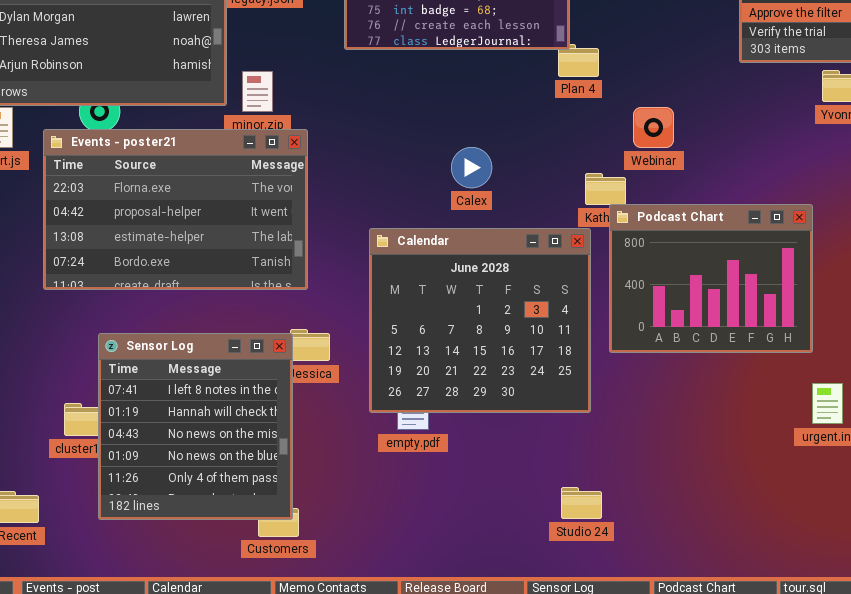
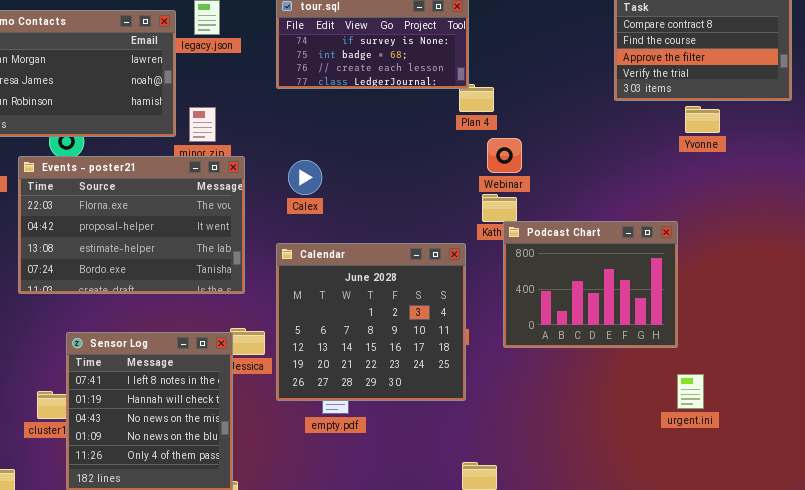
Webinar: [633,107,674,148] -> [487,138,522,173], moved
Calex: [451,147,492,188] -> [288,160,322,195], moved
Calendar: [369,228,591,413] -> [276,243,466,401], moved

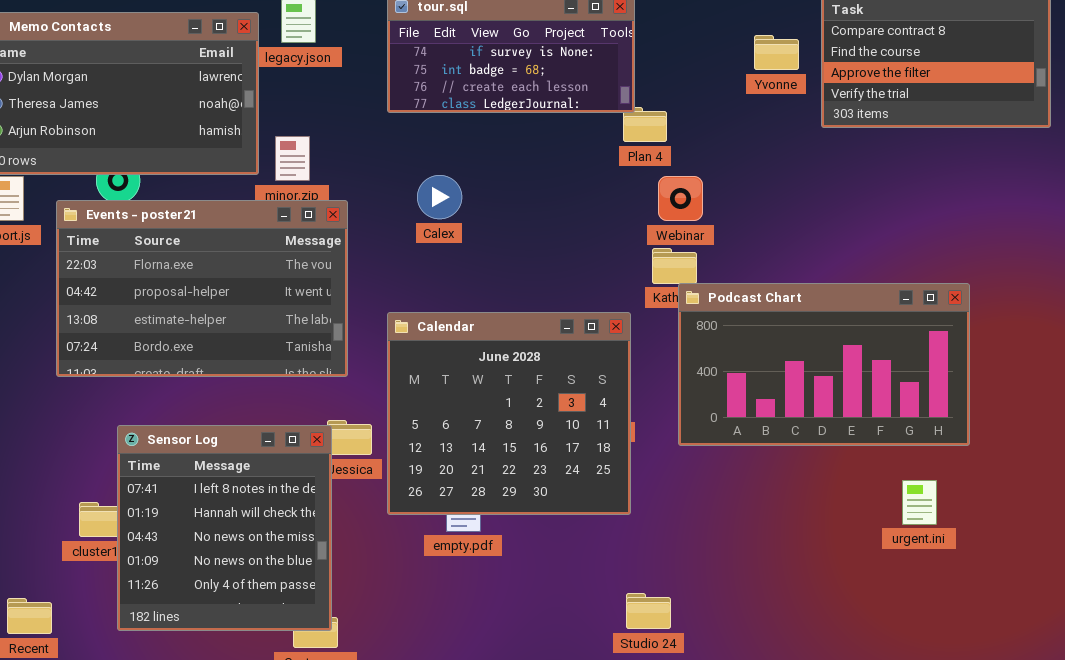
Yvonne: [685,106,720,133] -> [754,35,799,70], moved
Calex: [288,160,322,195] -> [417,175,462,219], moved
Podcast Chart: [503,221,678,348] -> [678,283,970,446], resized

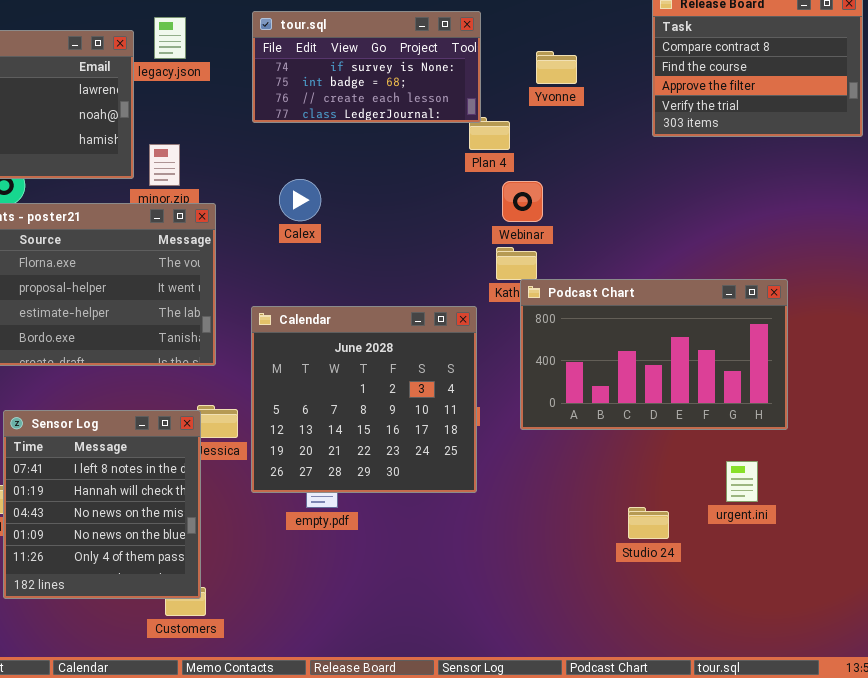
Yvonne: [754,35,799,70] -> [536,51,577,84], moved
Studio 24: [626,593,671,629] -> [628,507,669,539], moved

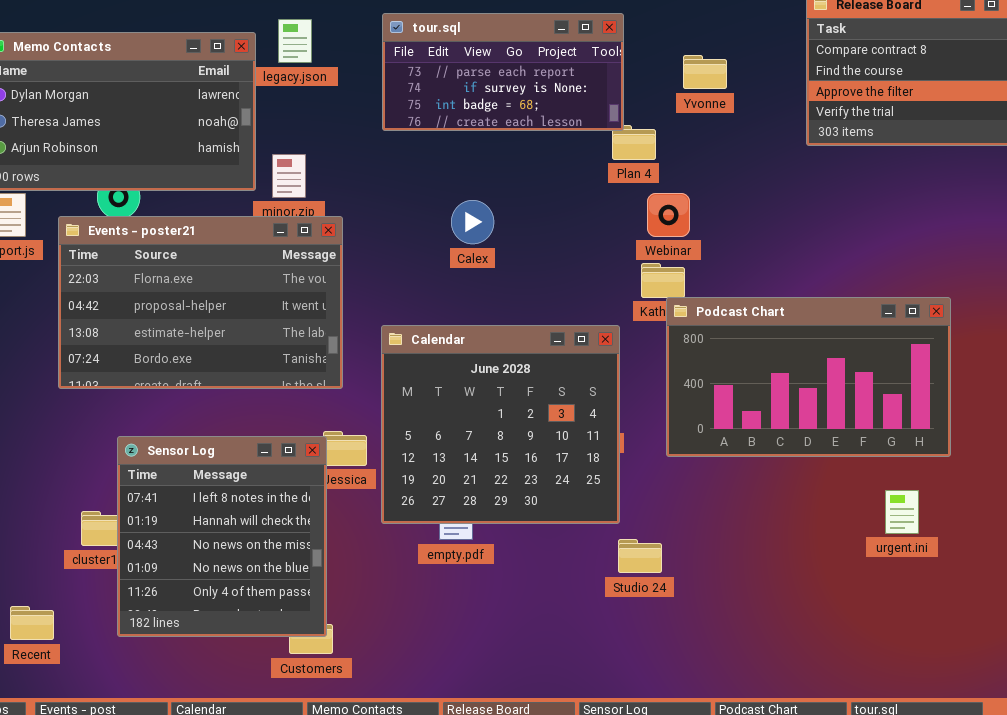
tour.sql: [252,11,481,123] -> [382,13,624,131], scrolled up 1 row
Calex: [279,179,321,221] -> [451,200,494,244], moved
Studio 24: [628,507,669,539] -> [618,539,662,573], moved

